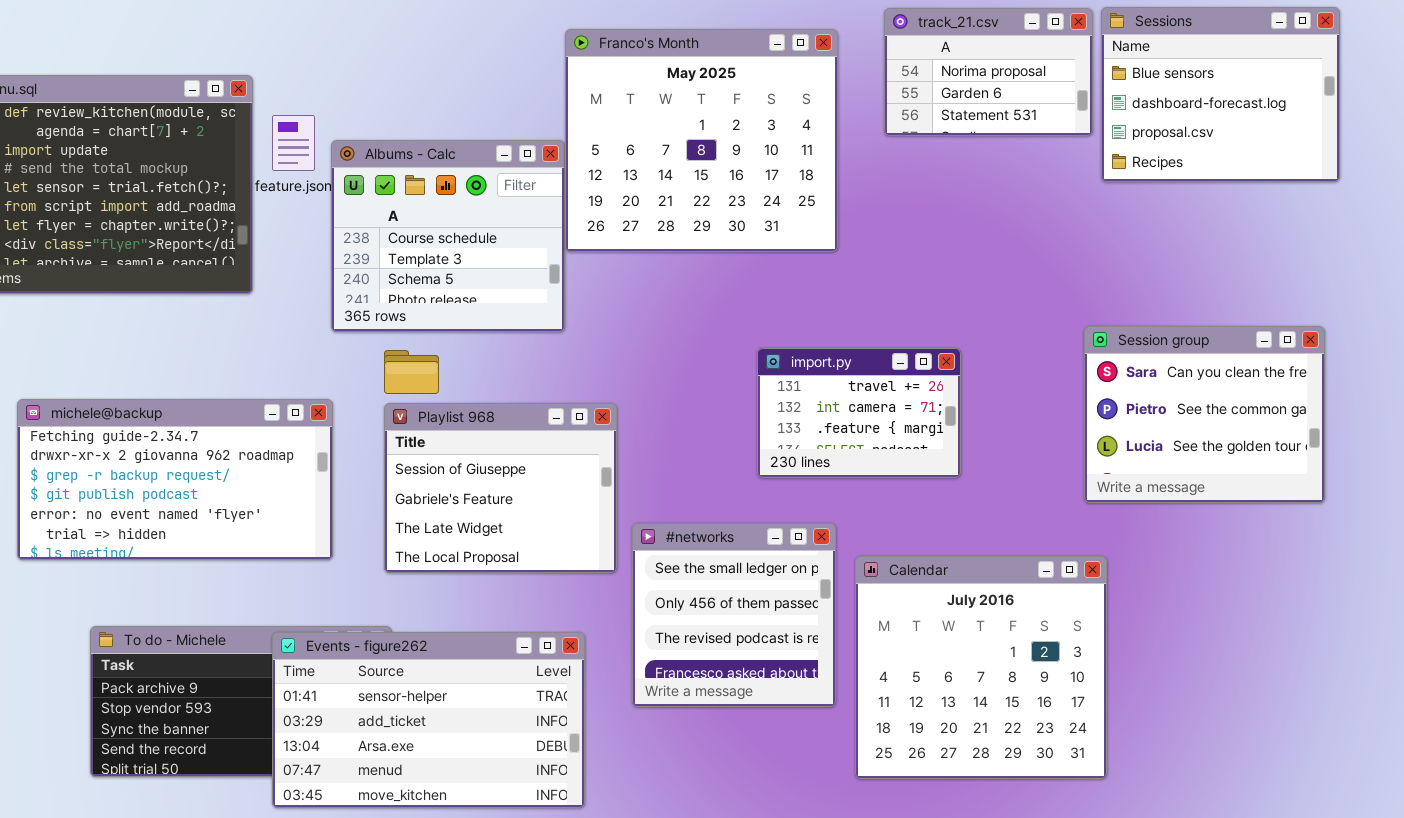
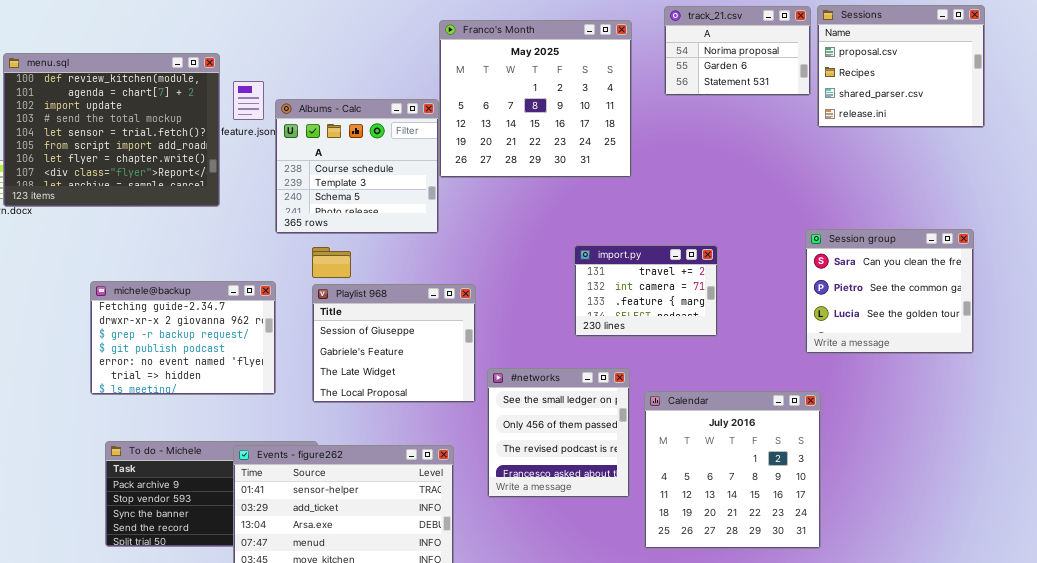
Sessions: [1101,7,1340,182] -> [817,5,985,128], scrolled down 2 rows
michele@backup: [17,399,333,560] -> [90,281,276,395], resized

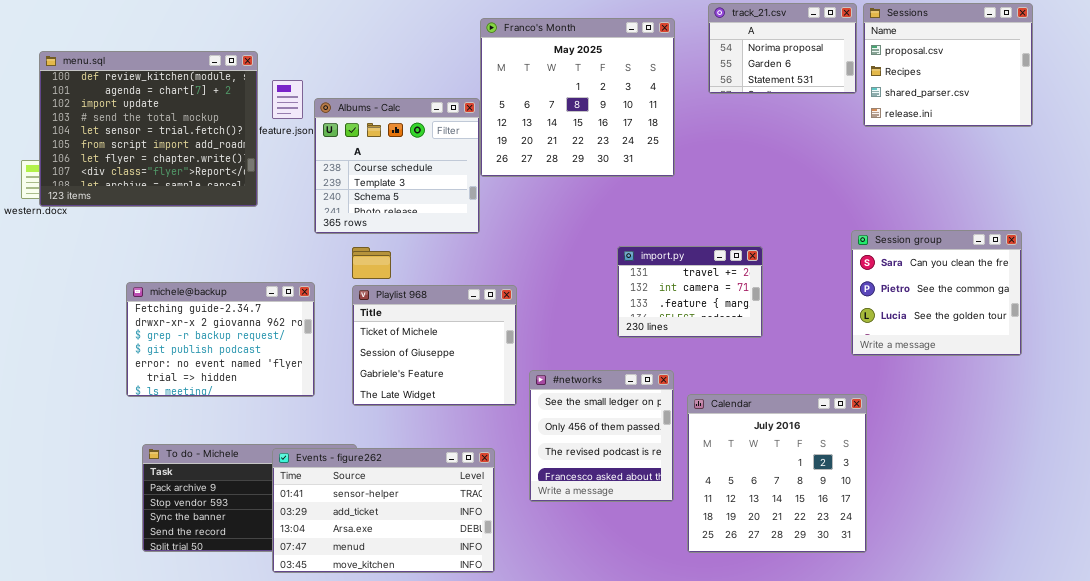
Playlist 968: [312,284,476,403] -> [352,285,517,406], scrolled up 1 row

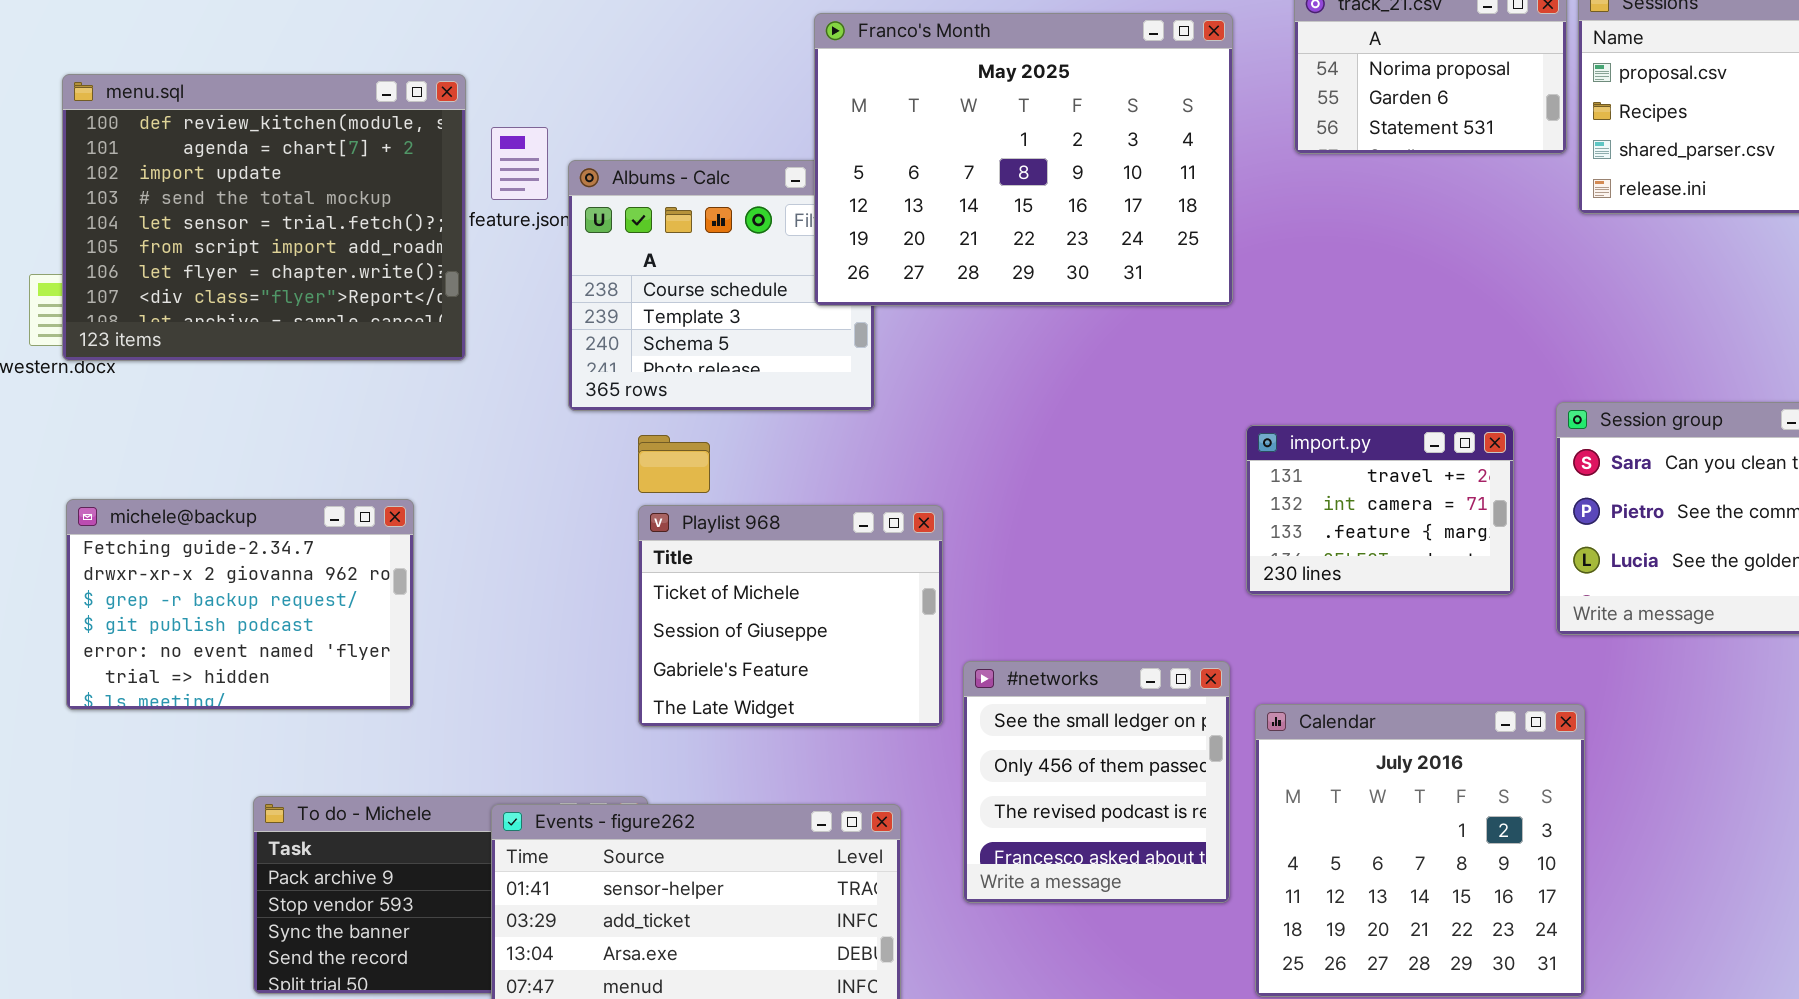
Franco's Month: [480,18,675,177] -> [814,13,1233,306], resized
import.py: [617,246,763,338] -> [1246,425,1514,595], moved
michele@backup: [126,282,315,397] -> [66,499,414,710], moved

